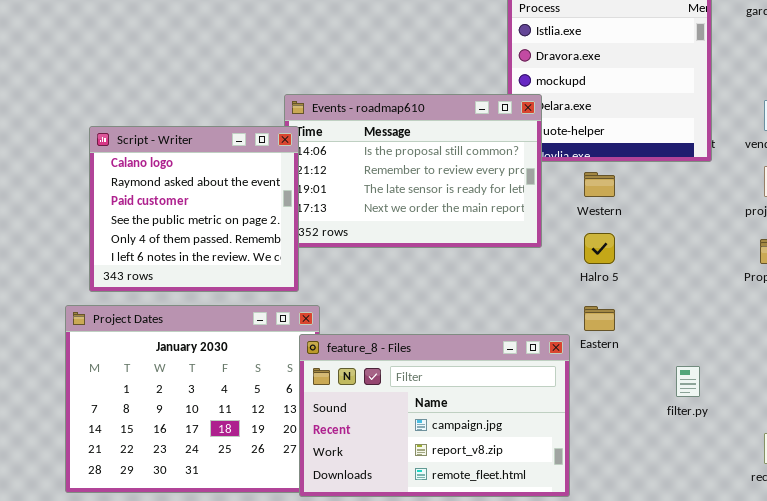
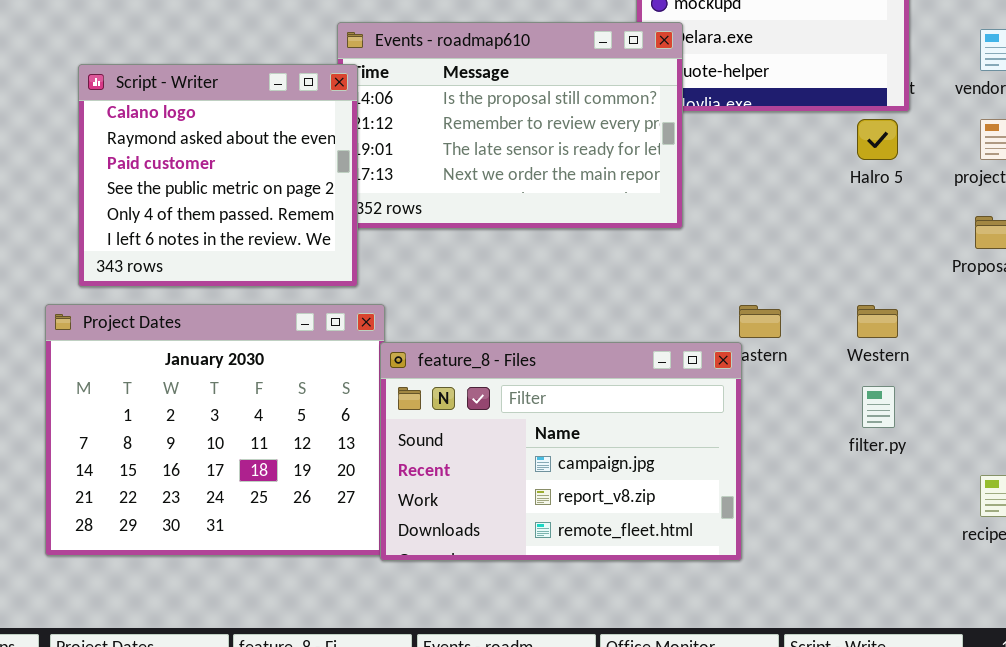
Western: [584,172,615,197] -> [857,305,898,338], moved
Halro 5: [584,233,615,264] -> [857,119,898,160], moved
feature_8 - Files: [299,334,570,497] -> [380,342,742,561], moved

